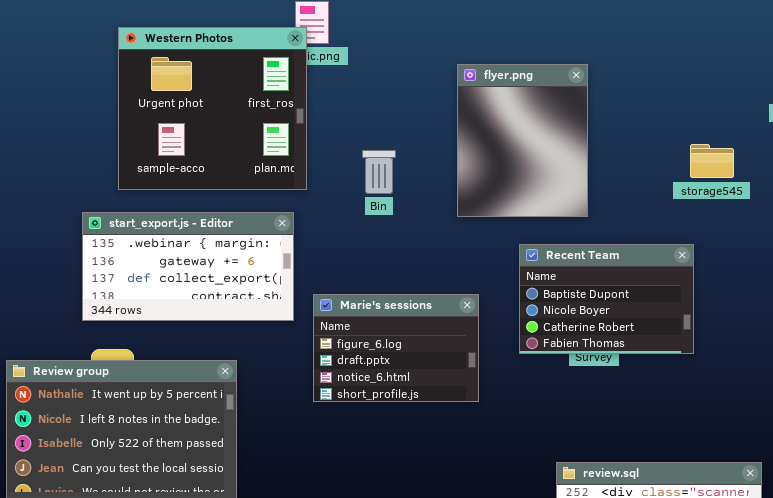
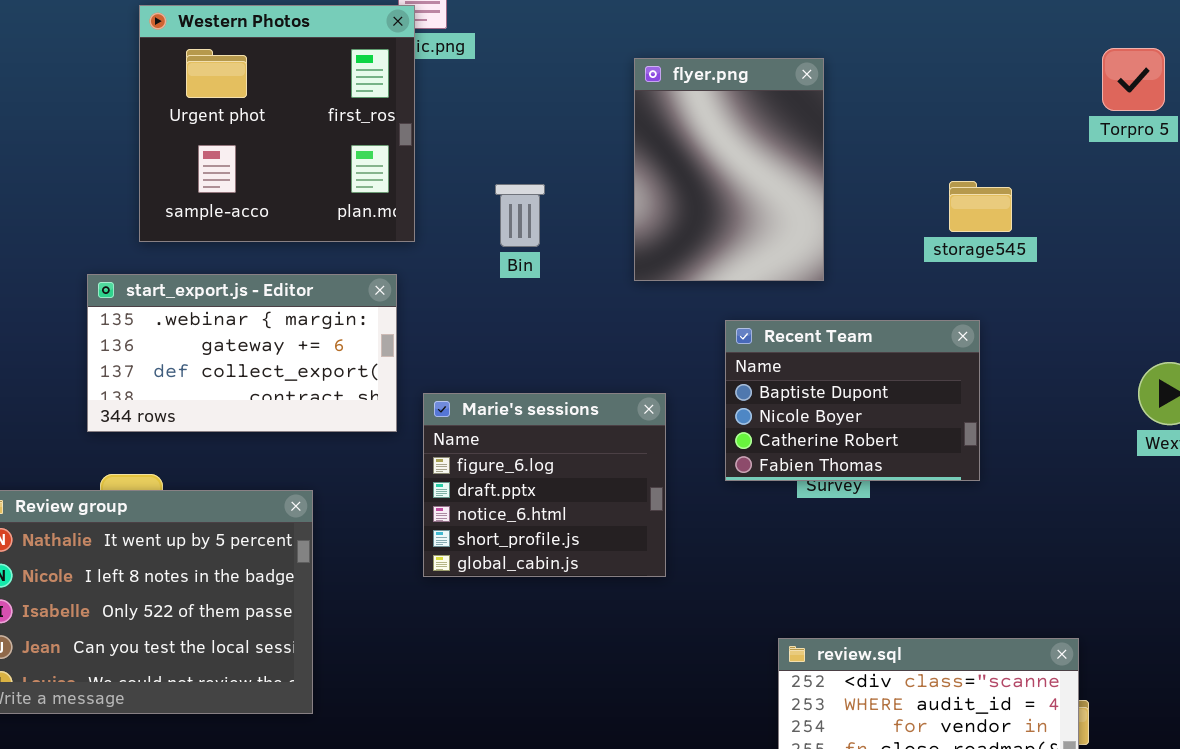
storage545: [690,144,734,178] -> [949,181,1012,232], moved
Marie's sessions: [313,294,479,402] -> [423,393,666,577], resized

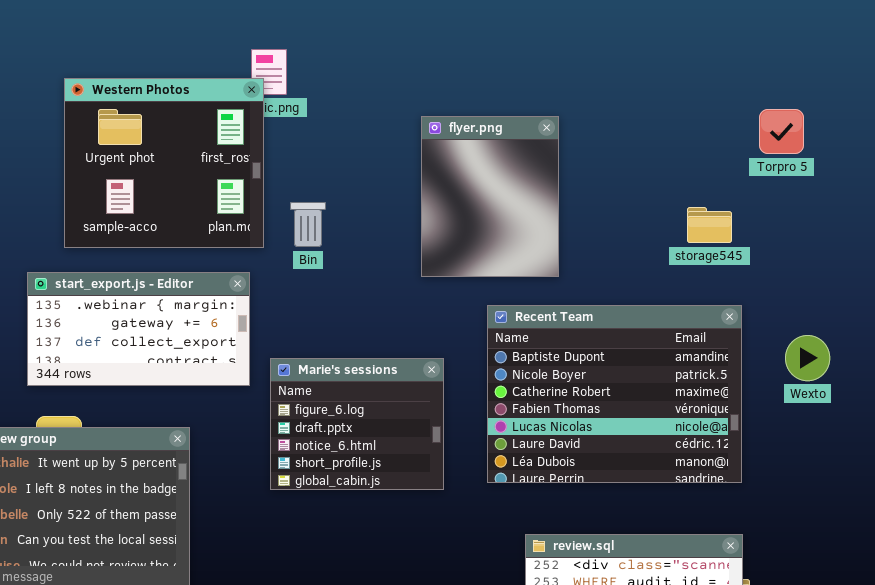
storage545: [949,181,1012,232] -> [687,207,732,243], moved
Bin: [495,184,545,247] -> [290,202,326,247], moved
Recent Team: [725,320,980,481] -> [487,305,742,483], resized

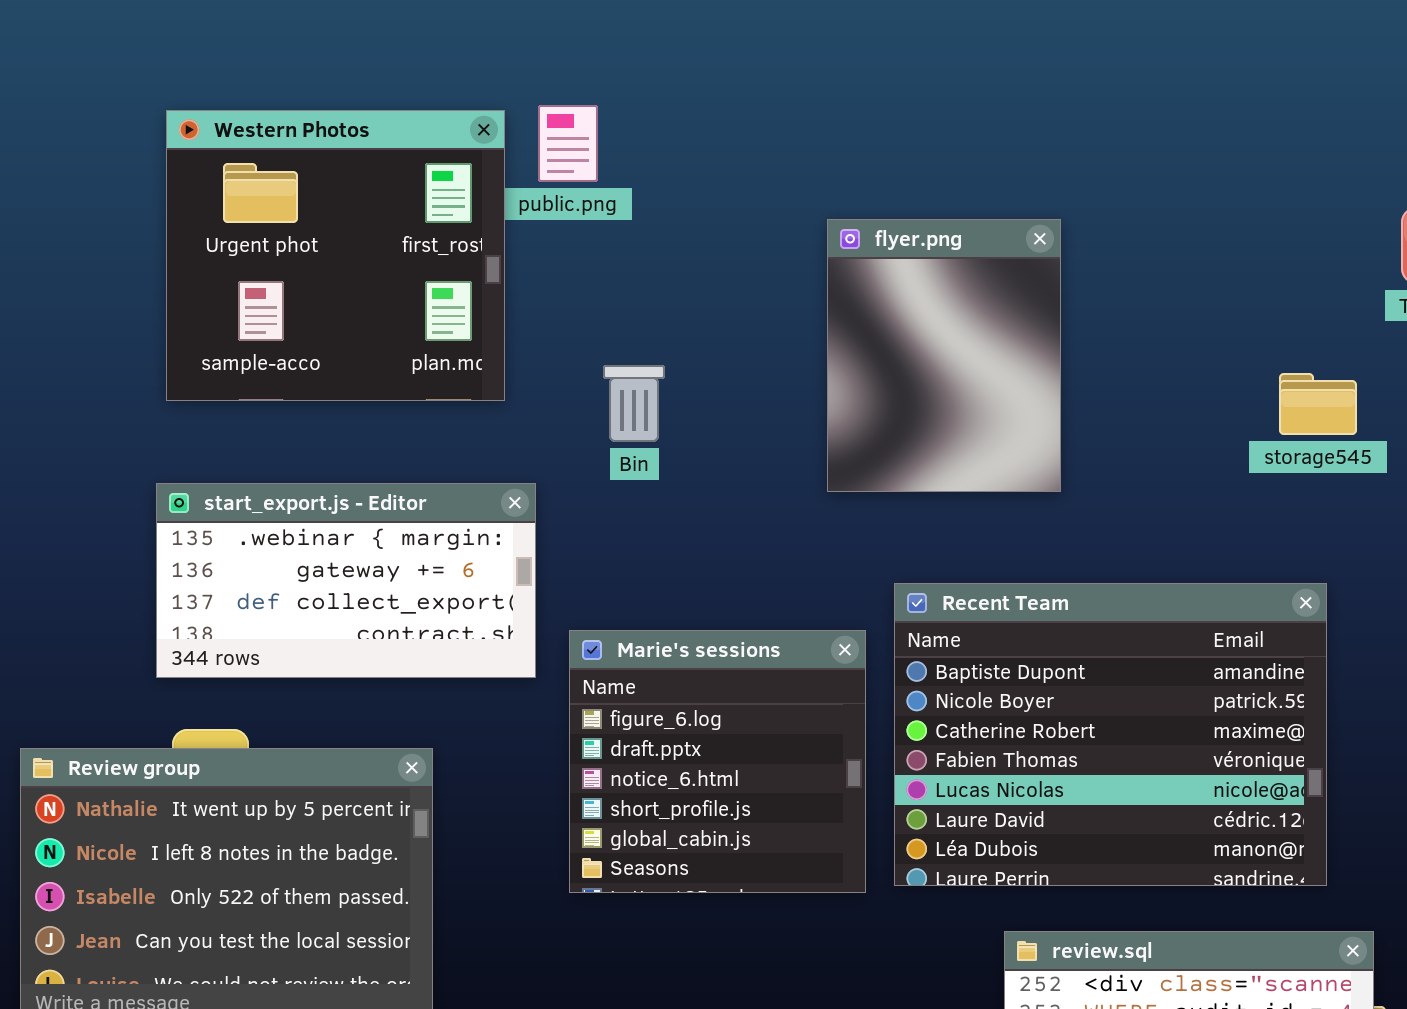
Western Photos: [64,78,264,248] -> [166,110,505,401], moved
Recent Team: [487,305,742,483] -> [894,583,1327,886], moved
Marie's sessions: [270,358,444,490] -> [569,630,866,893], resized

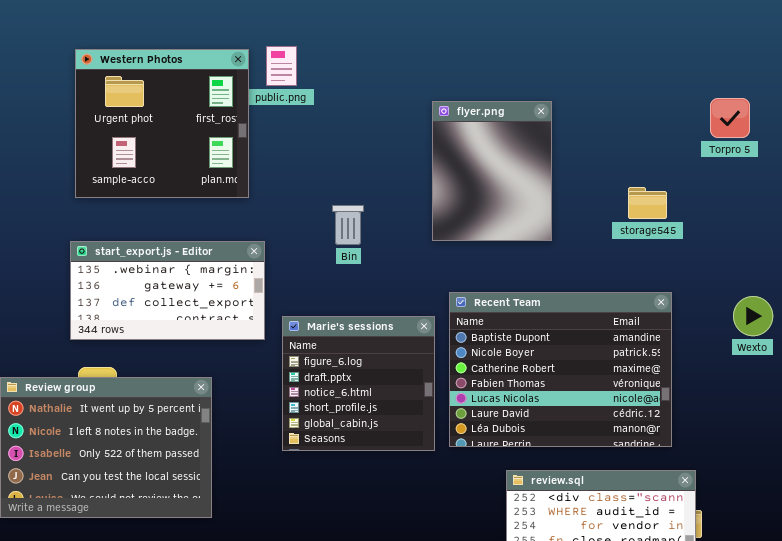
flyer.png: [827,219,1061,492] -> [432,101,552,241], moved
Bin: [603,365,665,442] -> [332,205,364,245], moved
storage545: [1279,373,1357,435] -> [628,187,667,219], moved

